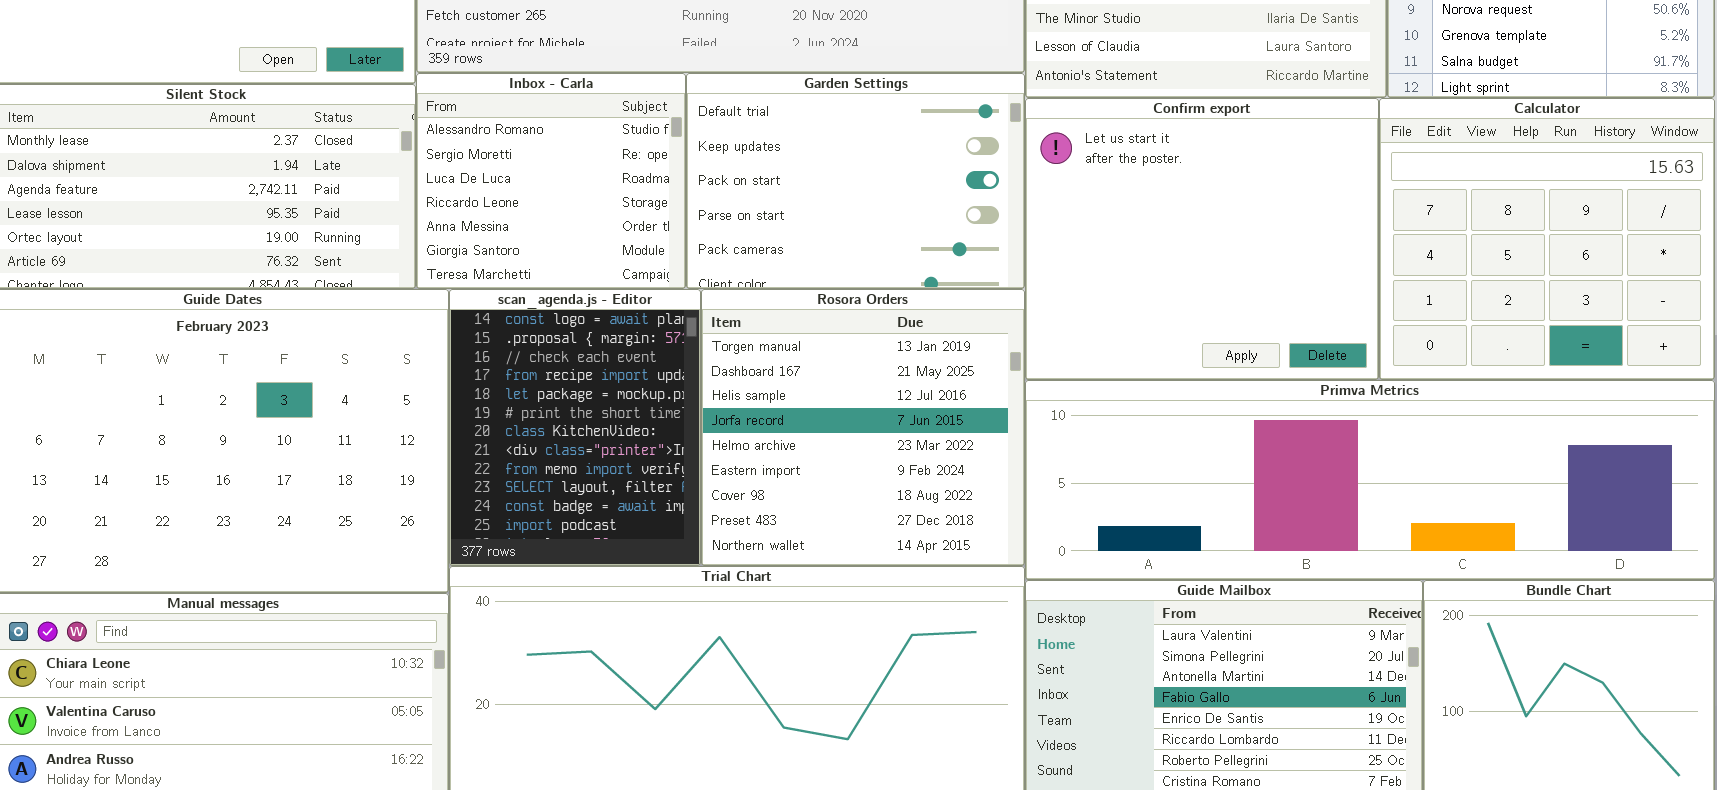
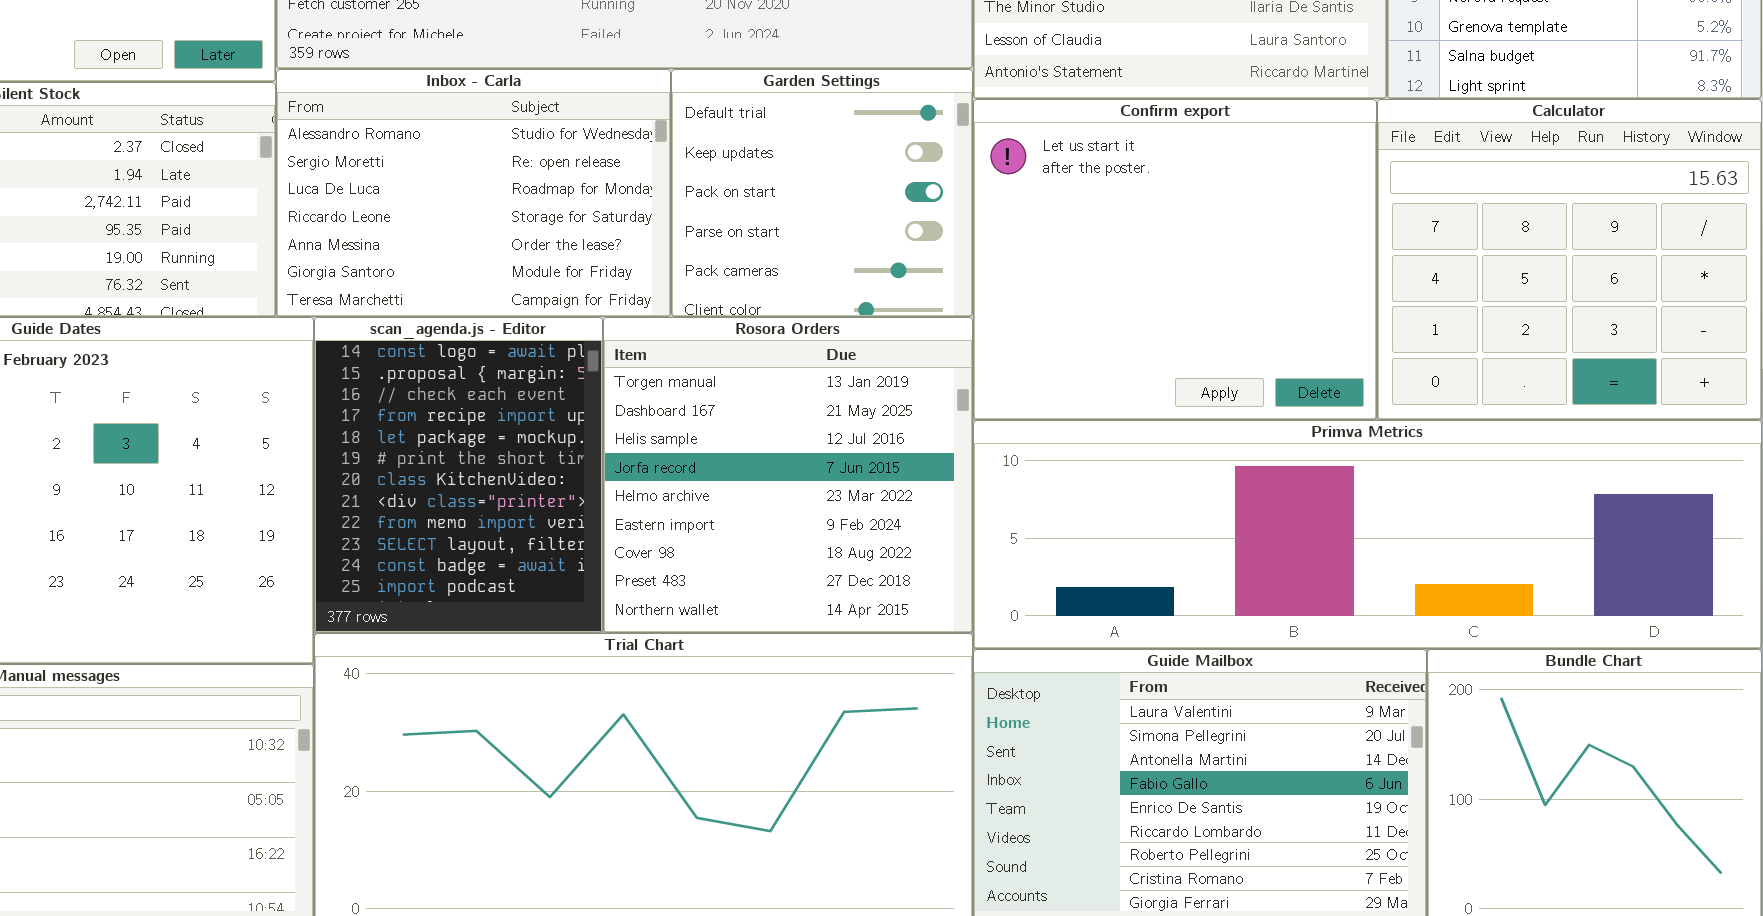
Inbox - Carla: [416,73,686,289] -> [276,69,671,317], resized
Garden Settings: [686,73,1025,289] -> [671,69,973,317], resized

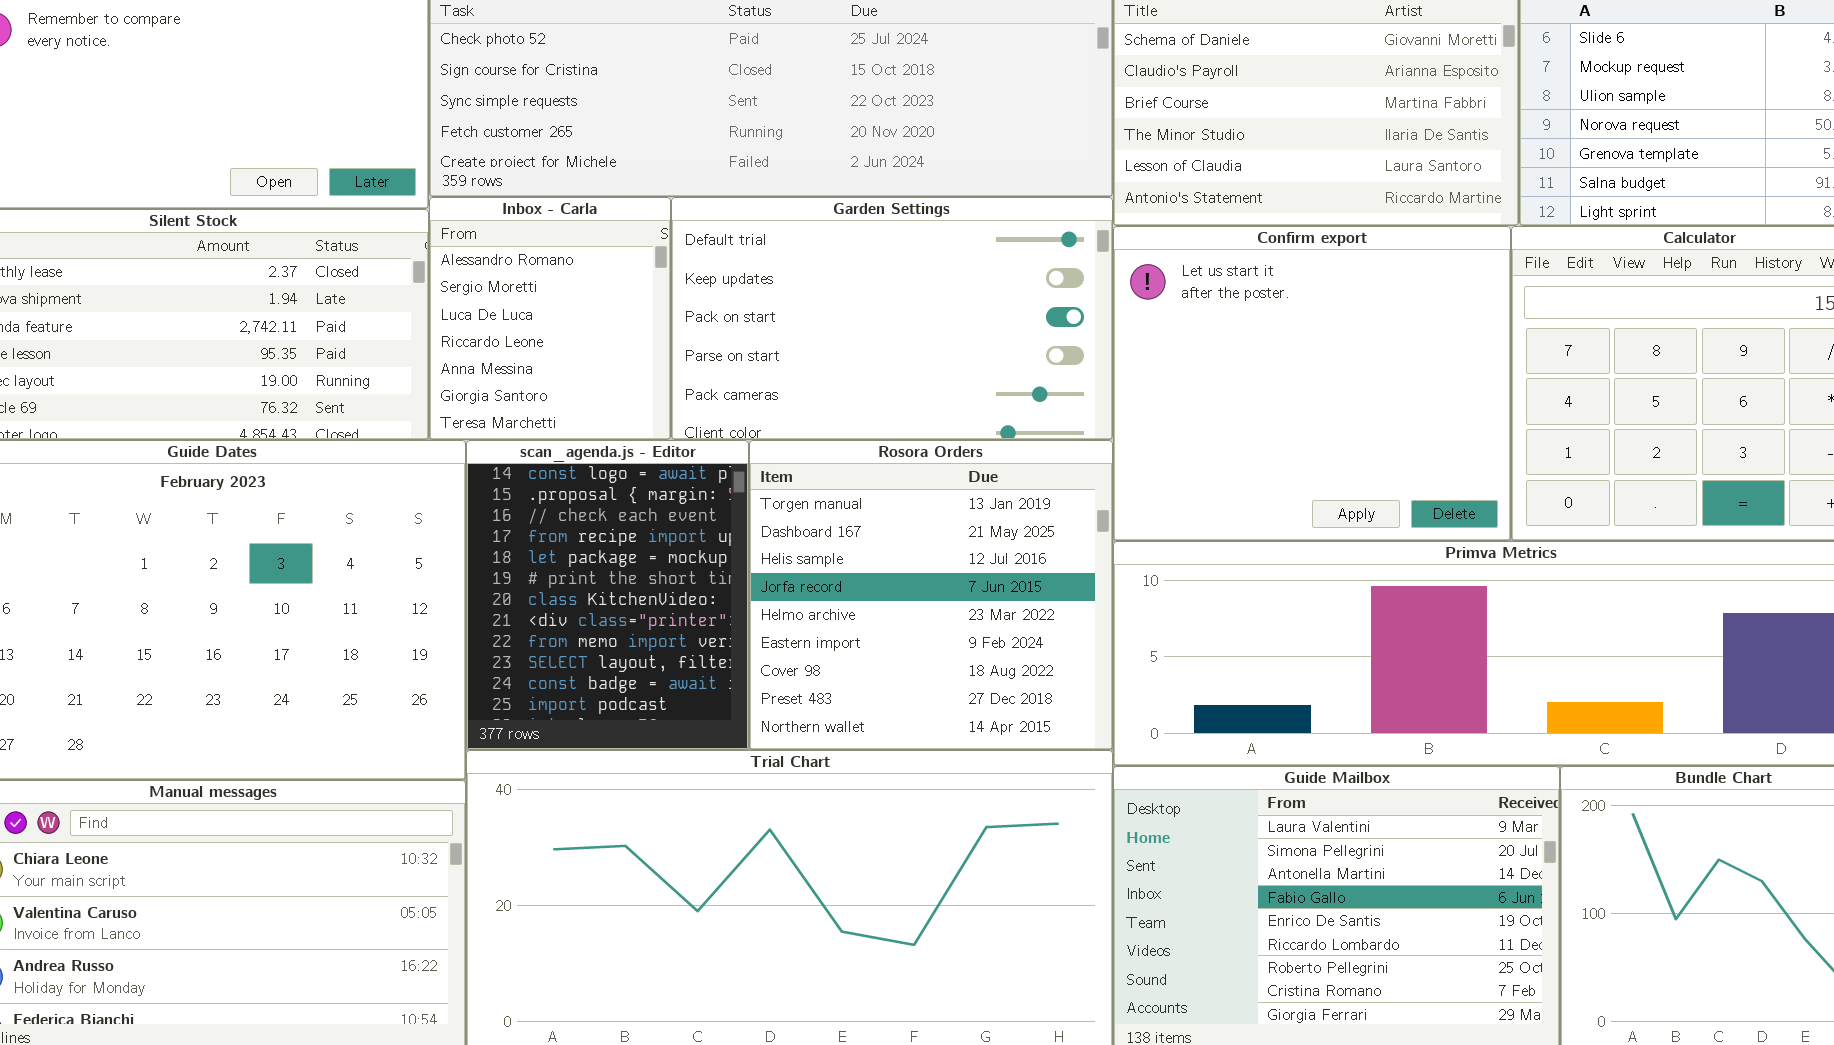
Inbox - Carla: [276,69,671,317] -> [429,197,671,440], resized
Garden Settings: [671,69,973,317] -> [671,197,1113,440], resized

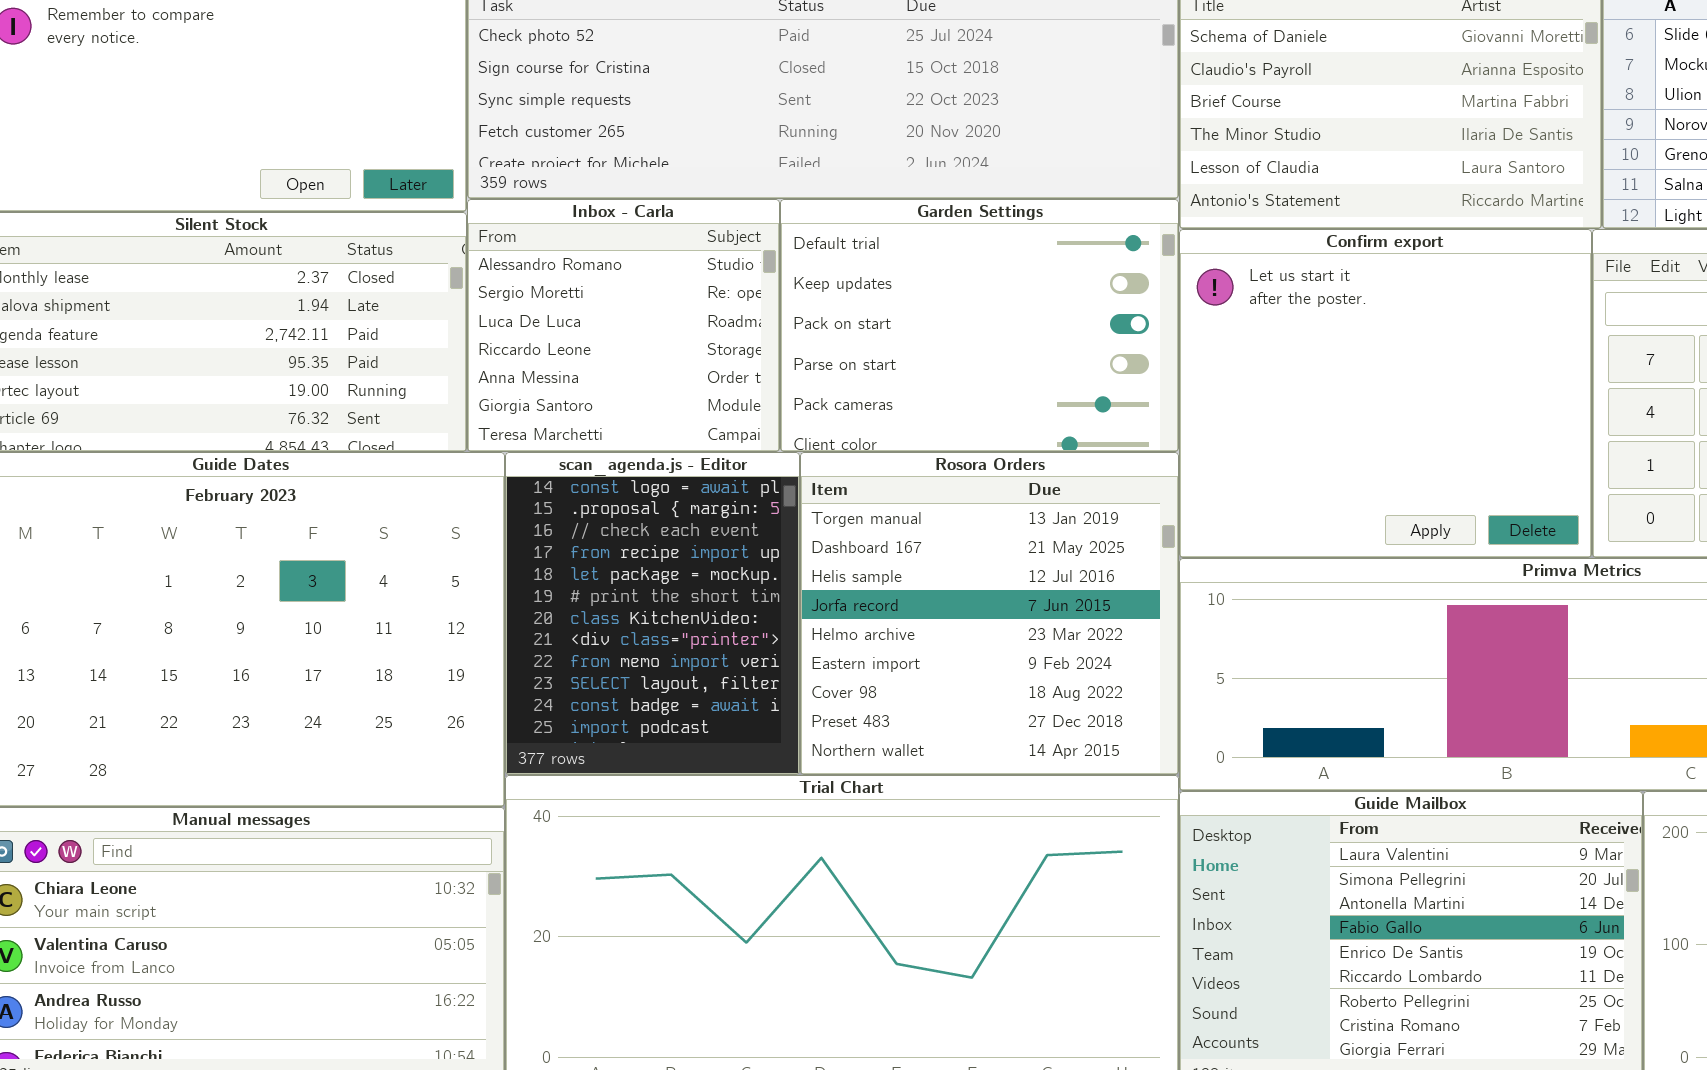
Inbox - Carla: [429,197,671,440] -> [467,199,780,452], resized
Garden Settings: [671,197,1113,440] -> [780,199,1179,452], resized

